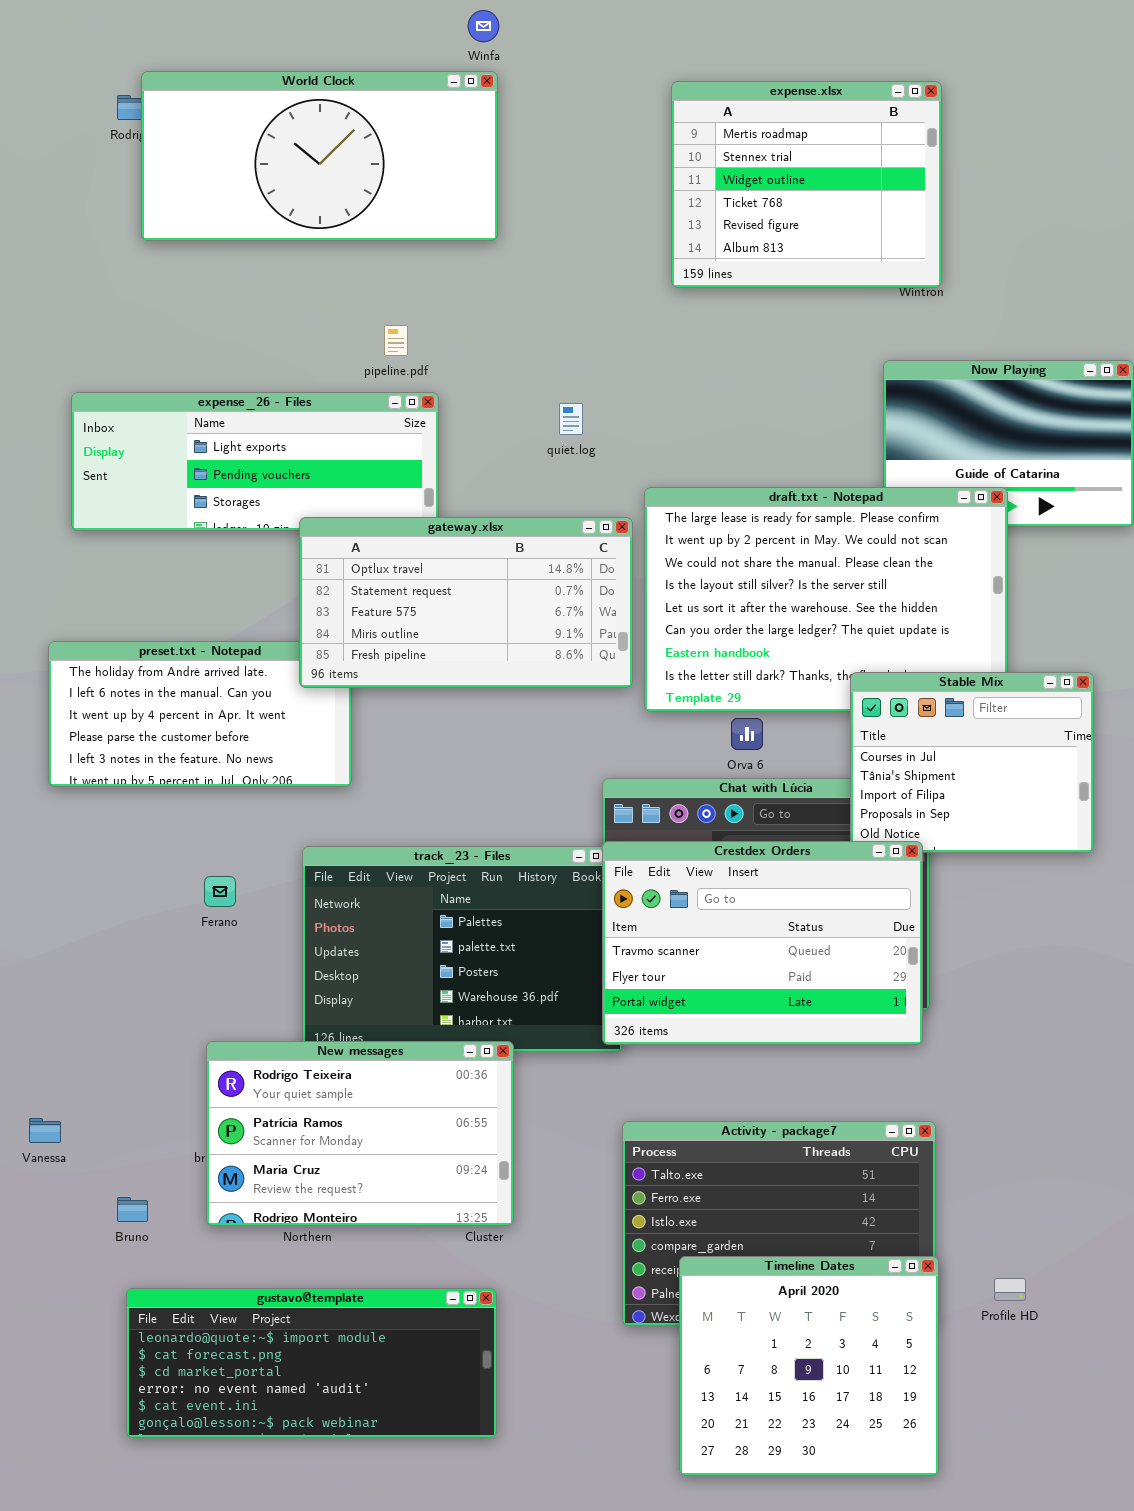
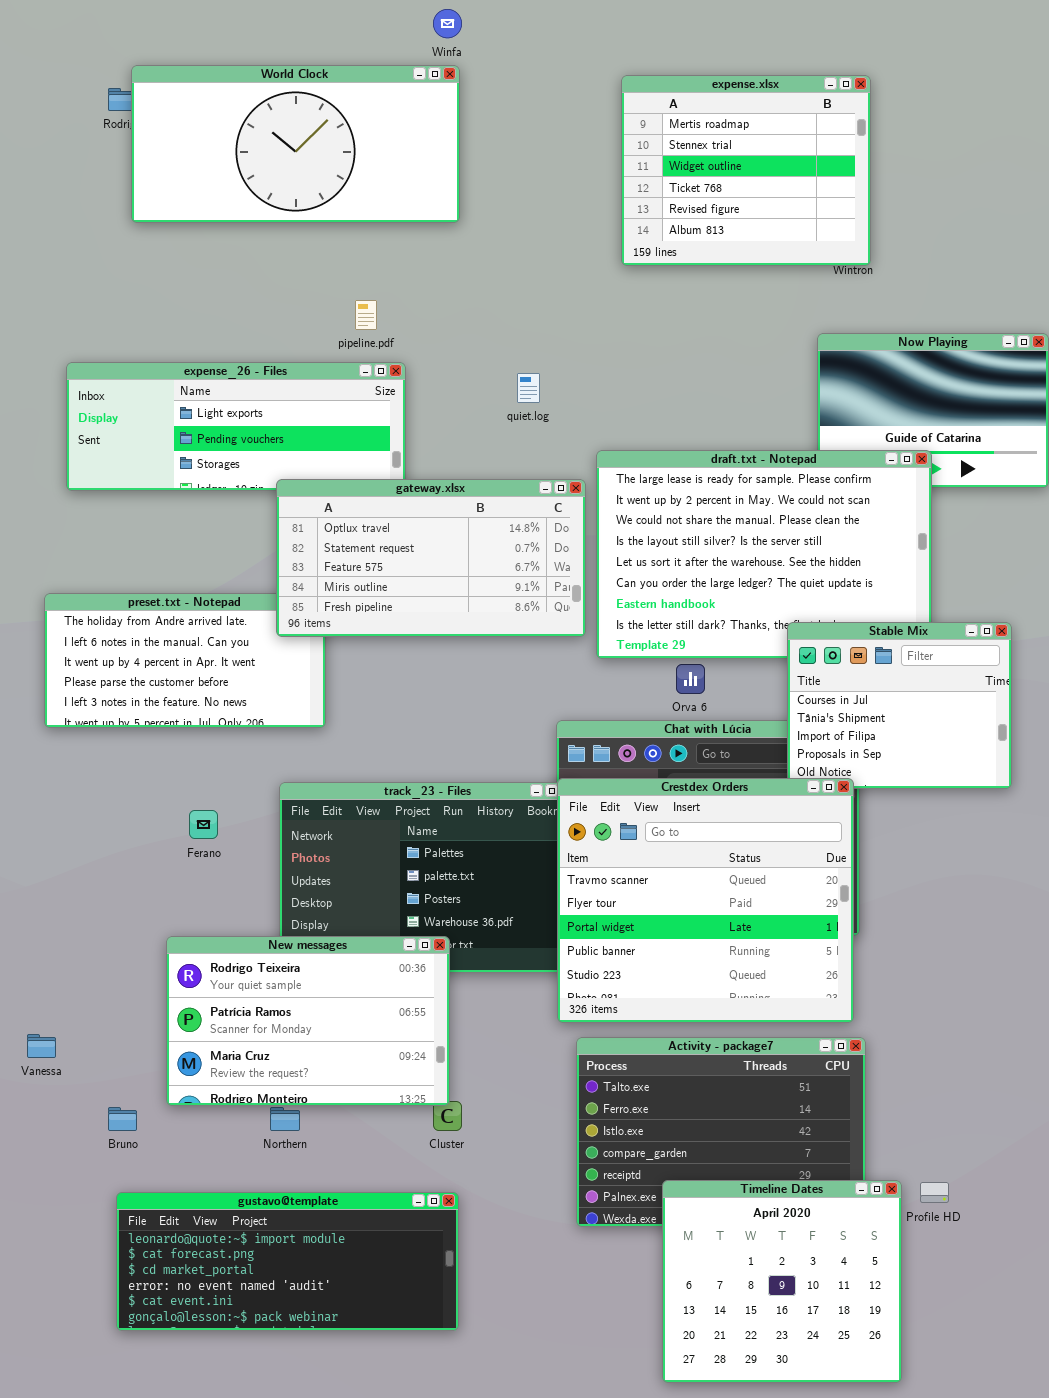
Crestdex Orders: [602,841,923,1045] -> [557,778,854,1023], resized
New messages: [206,1041,514,1226] -> [166,936,450,1106], moved
Timeline Dates: [679,1256,939,1476] -> [662,1180,902,1383], moved

